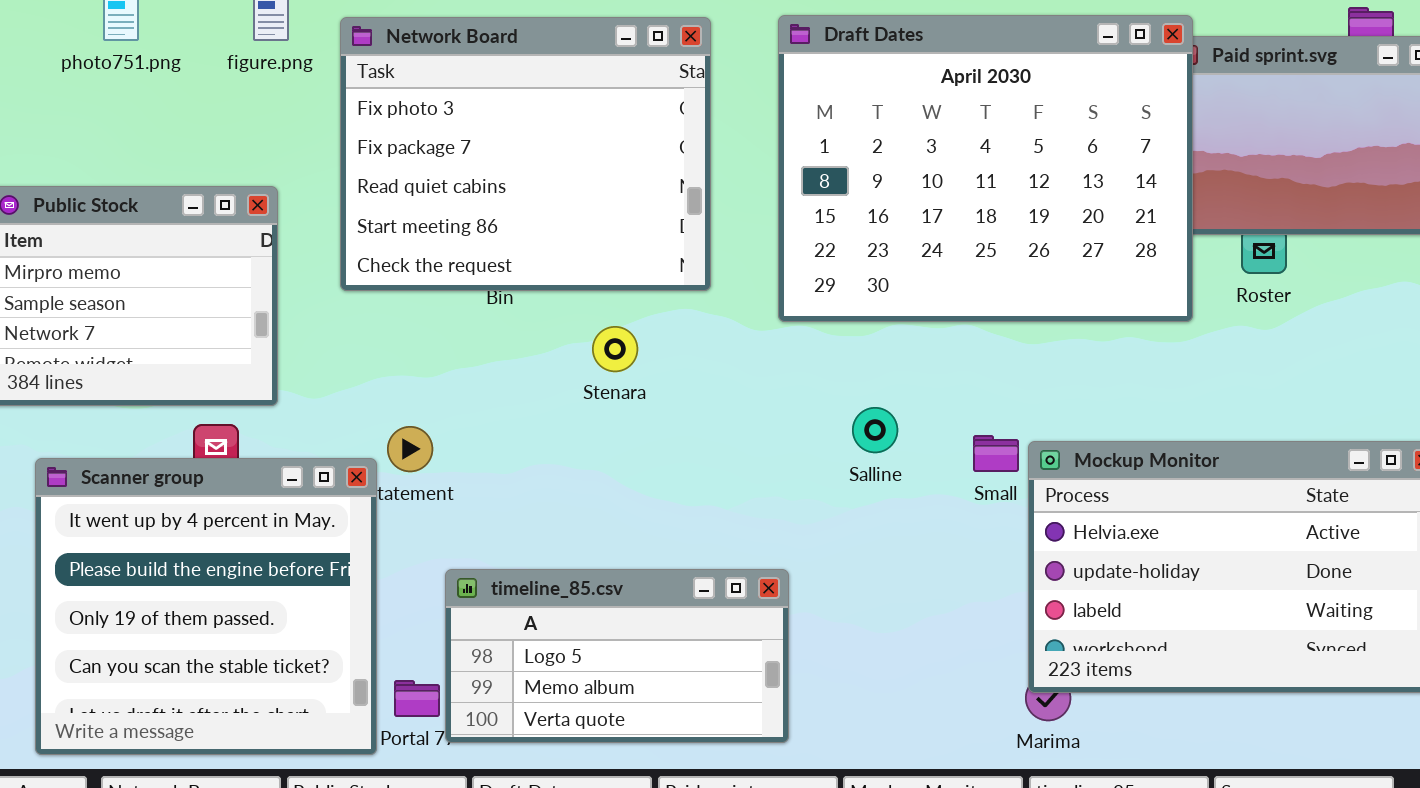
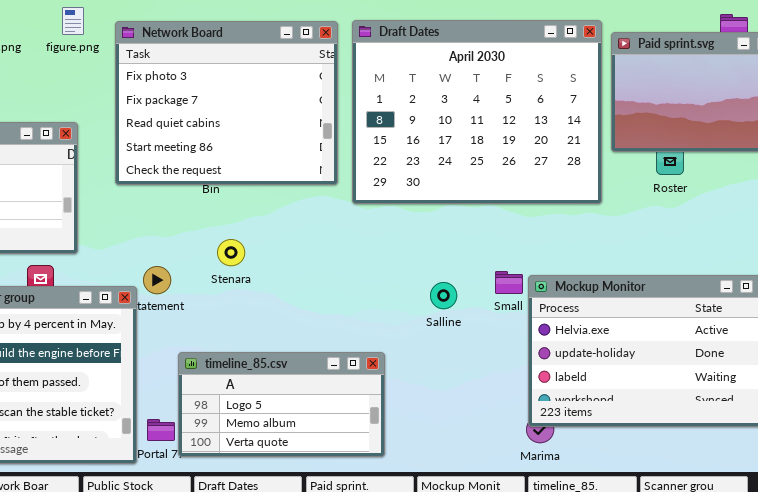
Draft Dates: [778,15,1193,322] -> [352,20,602,204], moved
Stenara: [592,326,638,372] -> [217,239,245,266], moved
Salline: [852,407,898,453] -> [430,282,457,309], moved

